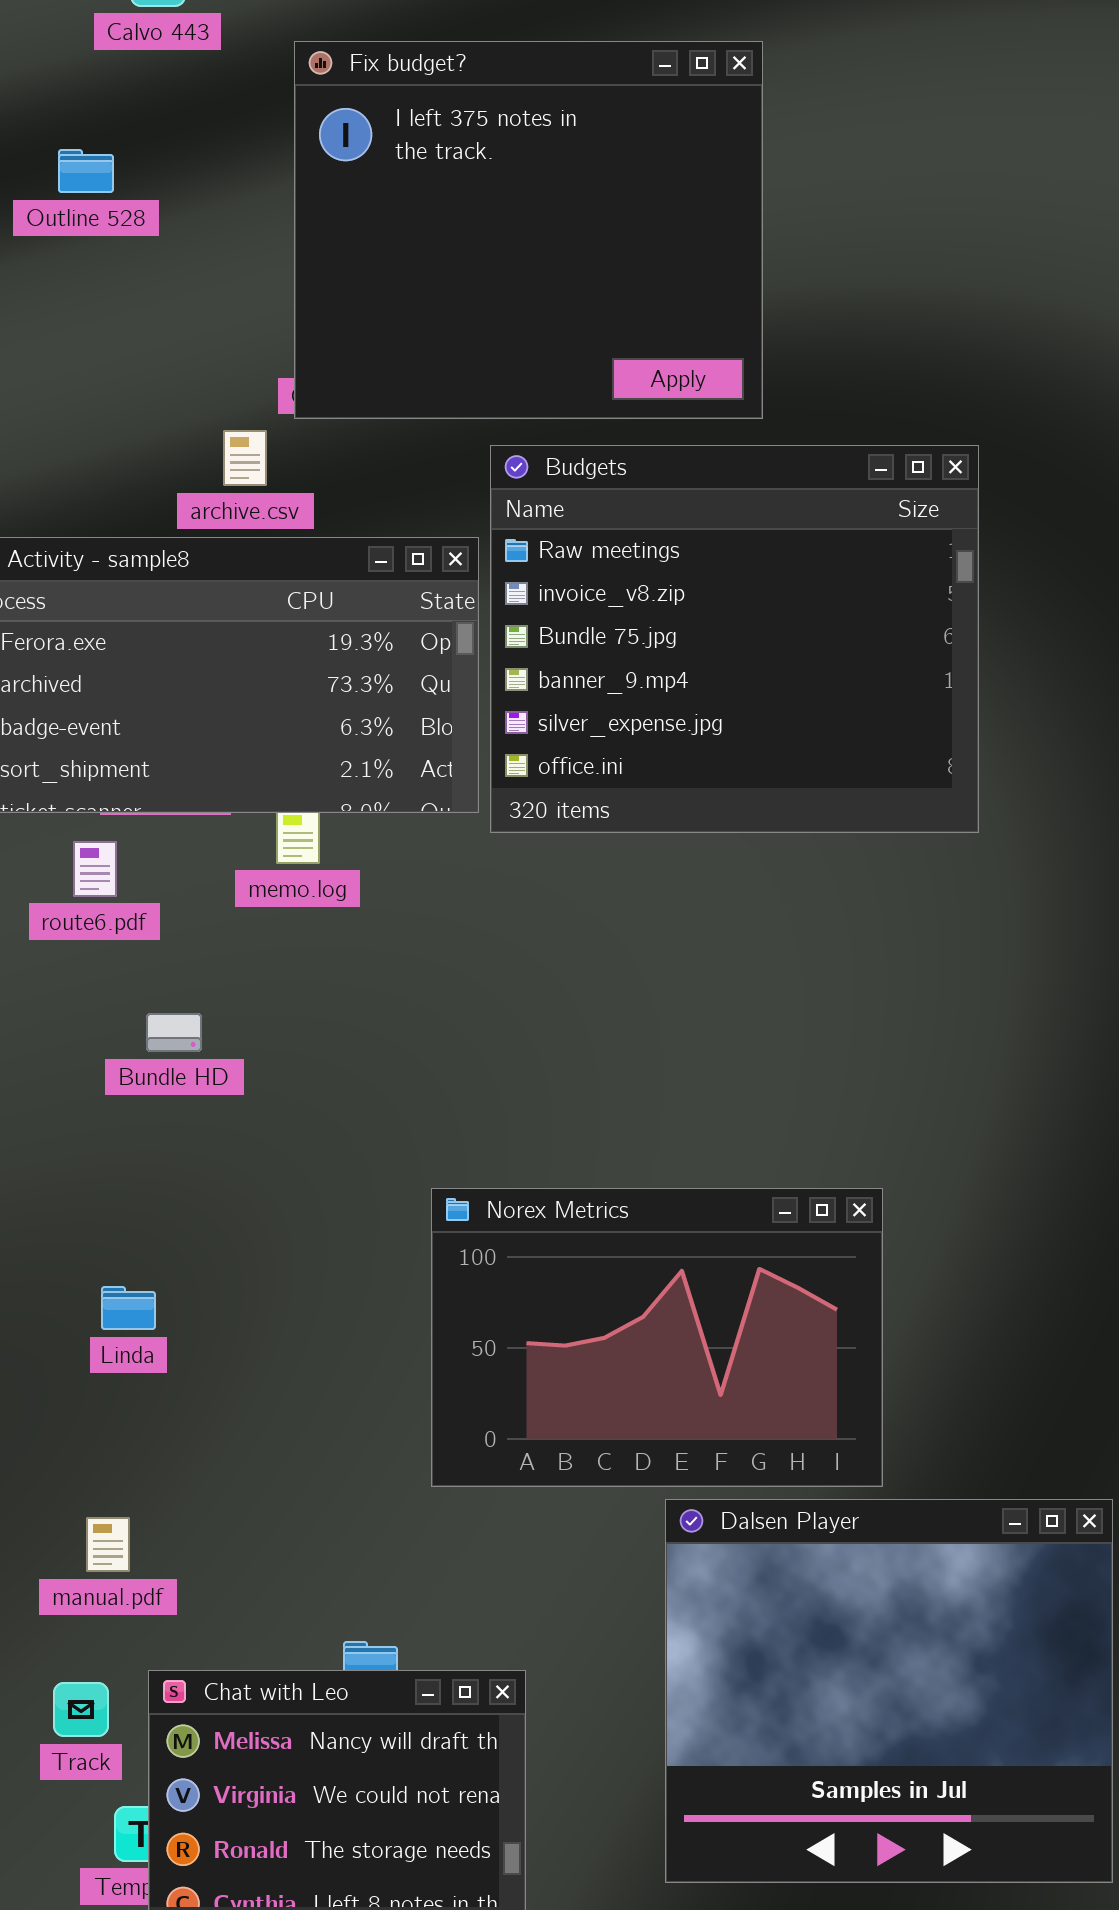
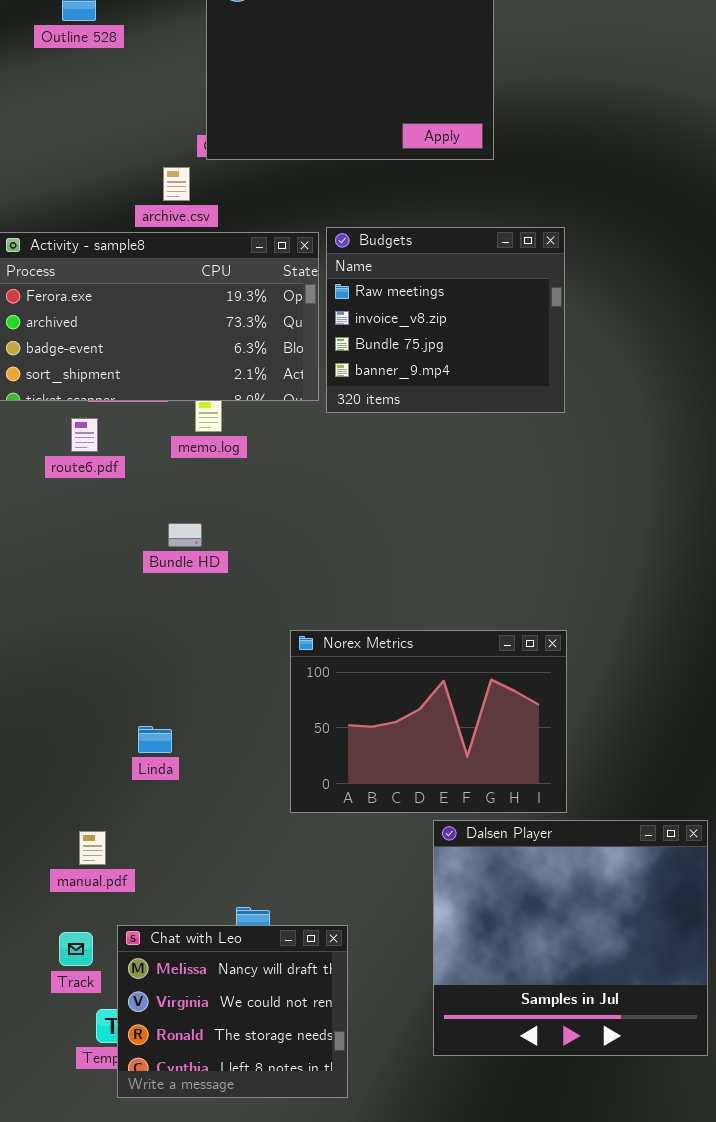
Budgets: [490,445,979,833] -> [326,227,565,413], resized
Bundle HD: [146,1013,202,1052] -> [168,523,202,547], moved
Linda: [101,1286,156,1330] -> [138,726,172,753], moved

